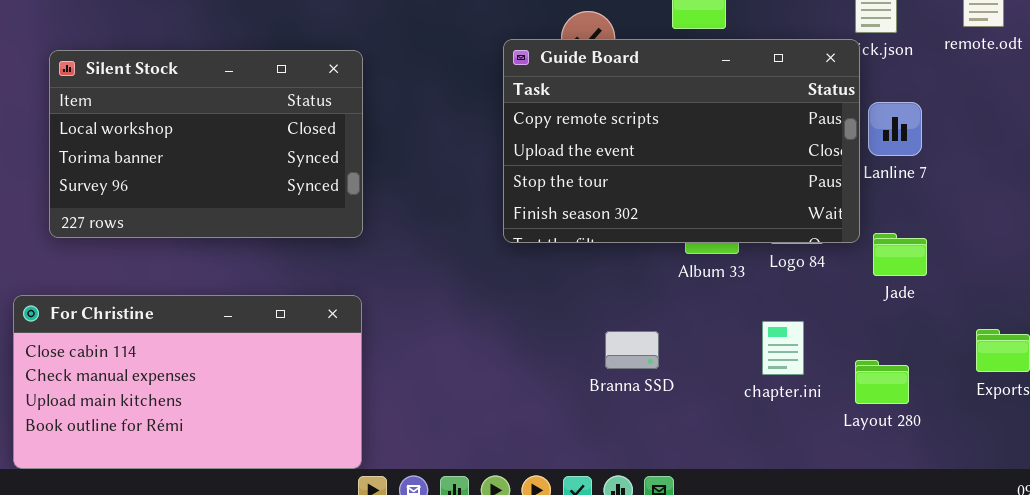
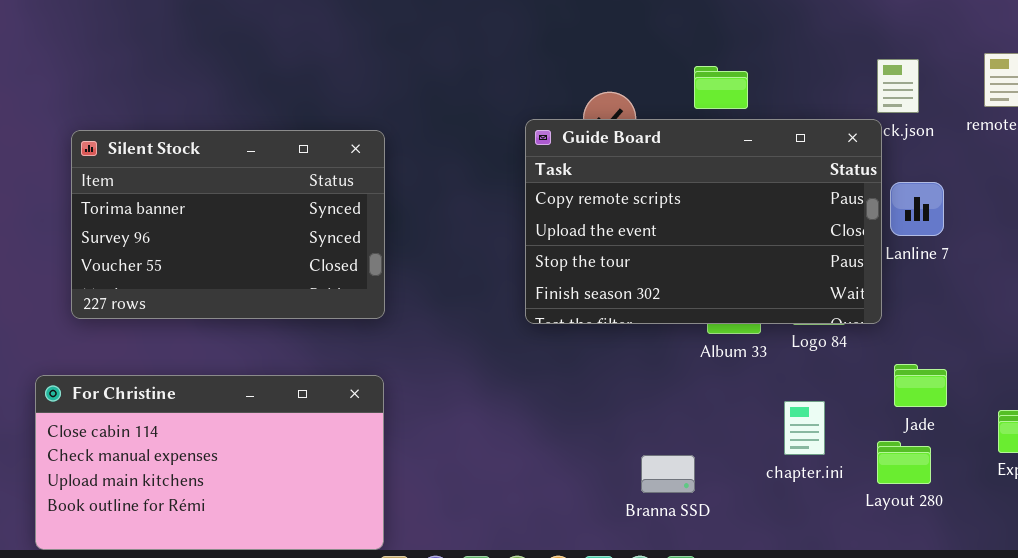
Silent Stock: [49,50,363,238] -> [71,130,385,319], scrolled down 1 row
Jade: [873,233,927,276] -> [894,364,947,407], moved
Branna SSD: [605,331,659,369] -> [641,455,695,493], moved

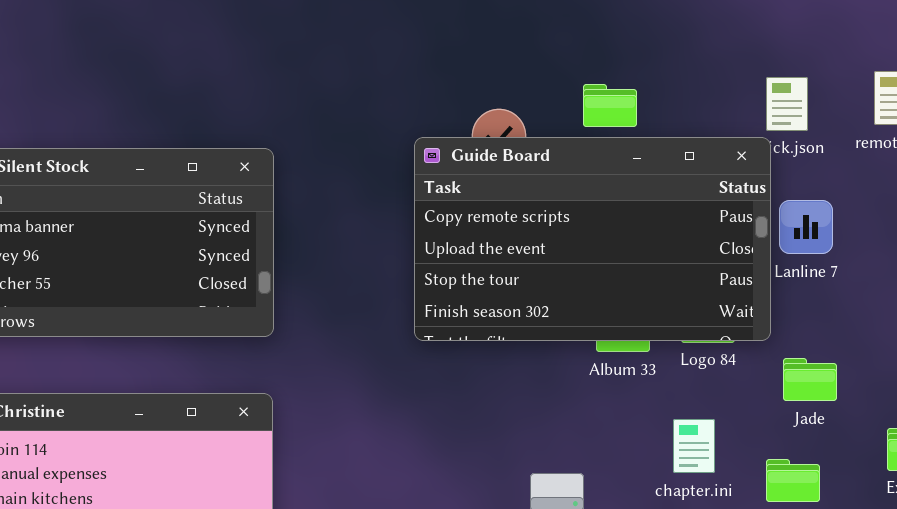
Jade: [894,364,947,407] -> [783,358,837,401], moved

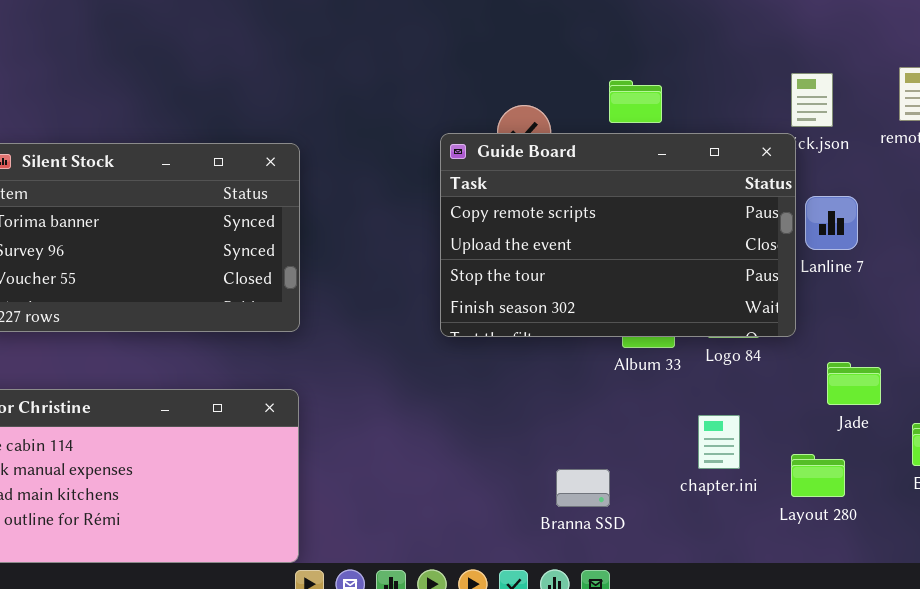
Jade: [783,358,837,401] -> [827,362,881,405], moved

